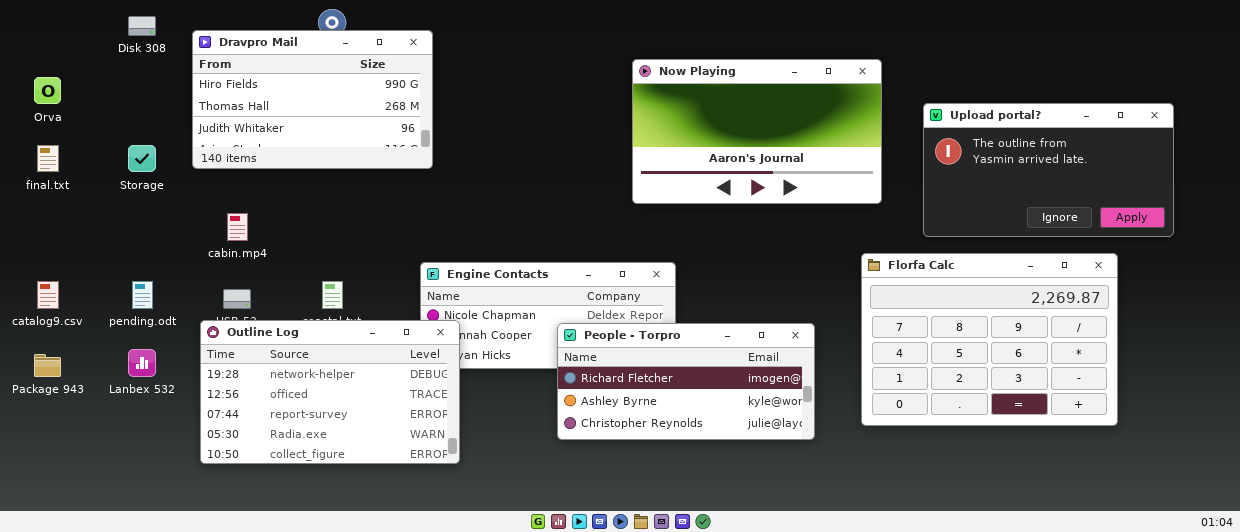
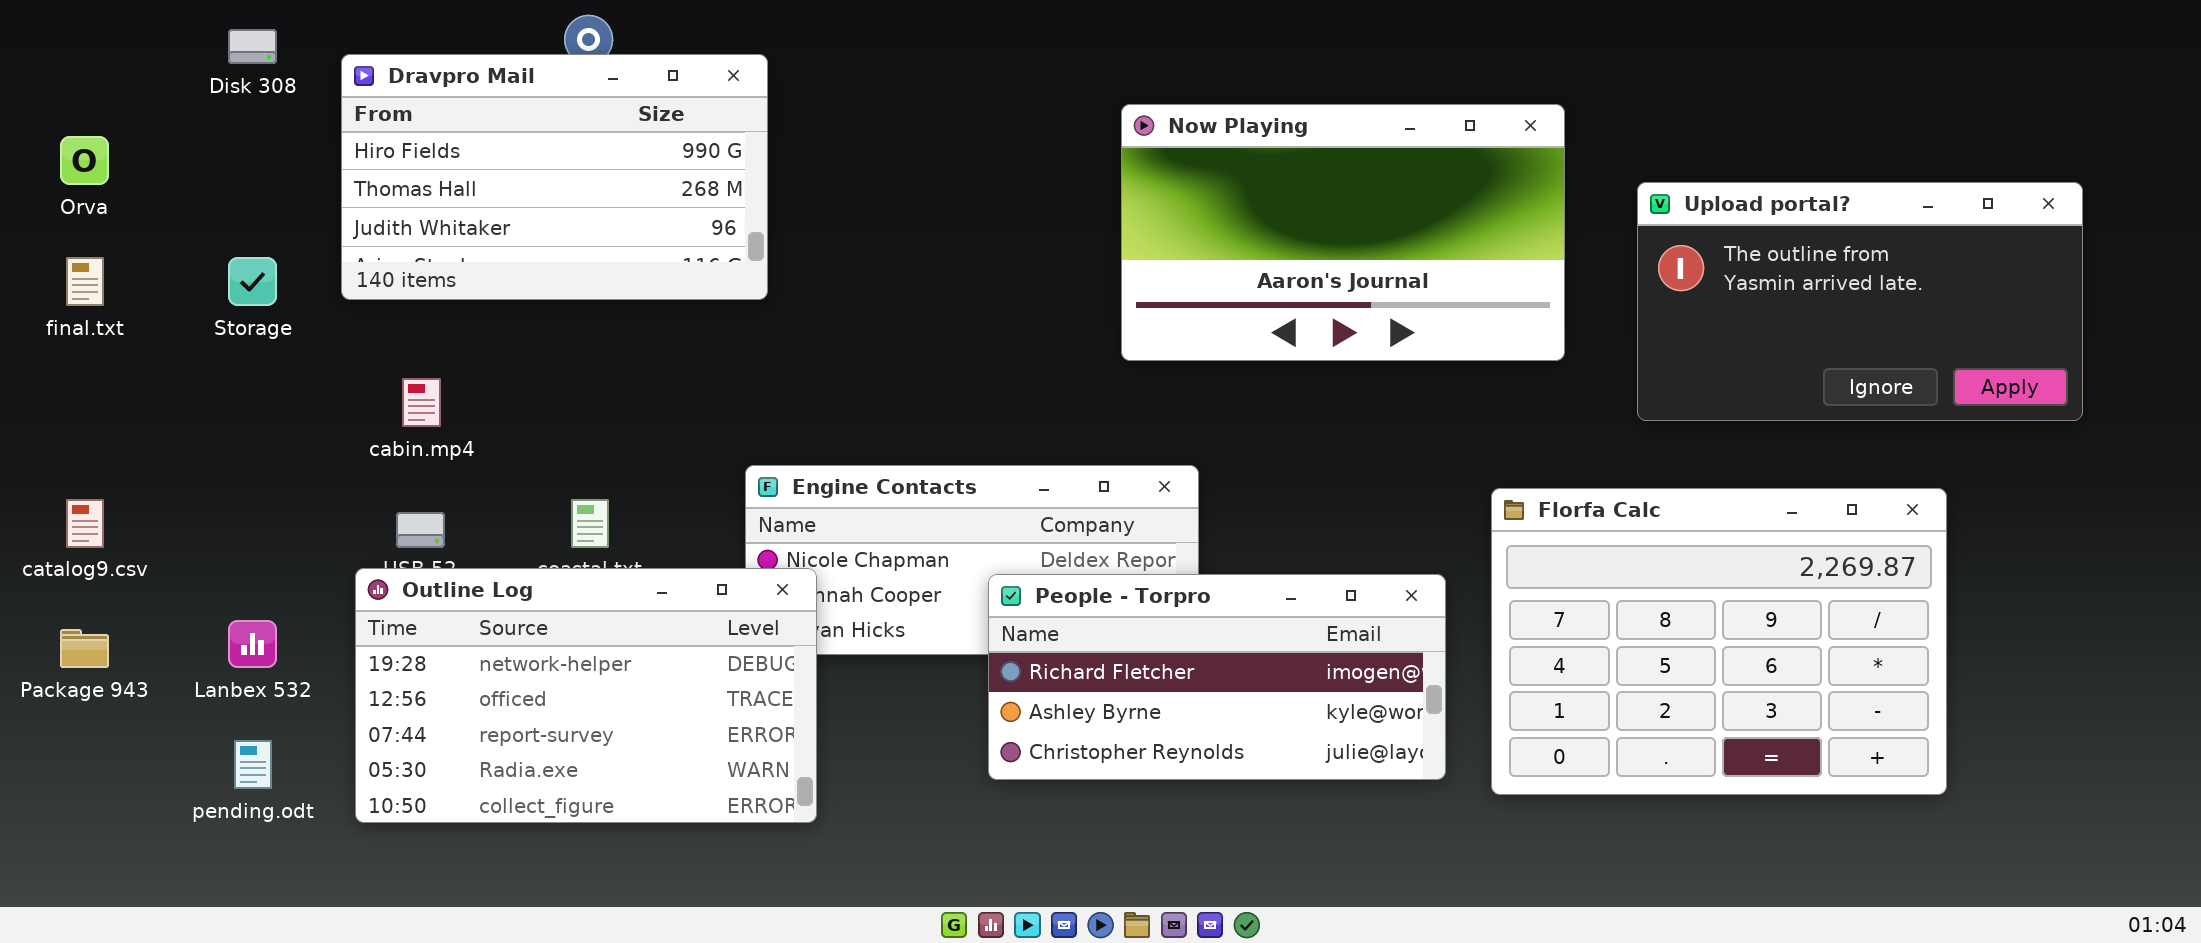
Florfa Calc: [861,253,1118,426] -> [1491,488,1947,795], moved
pending.odt: [132,281,153,309] -> [234,740,272,789], moved

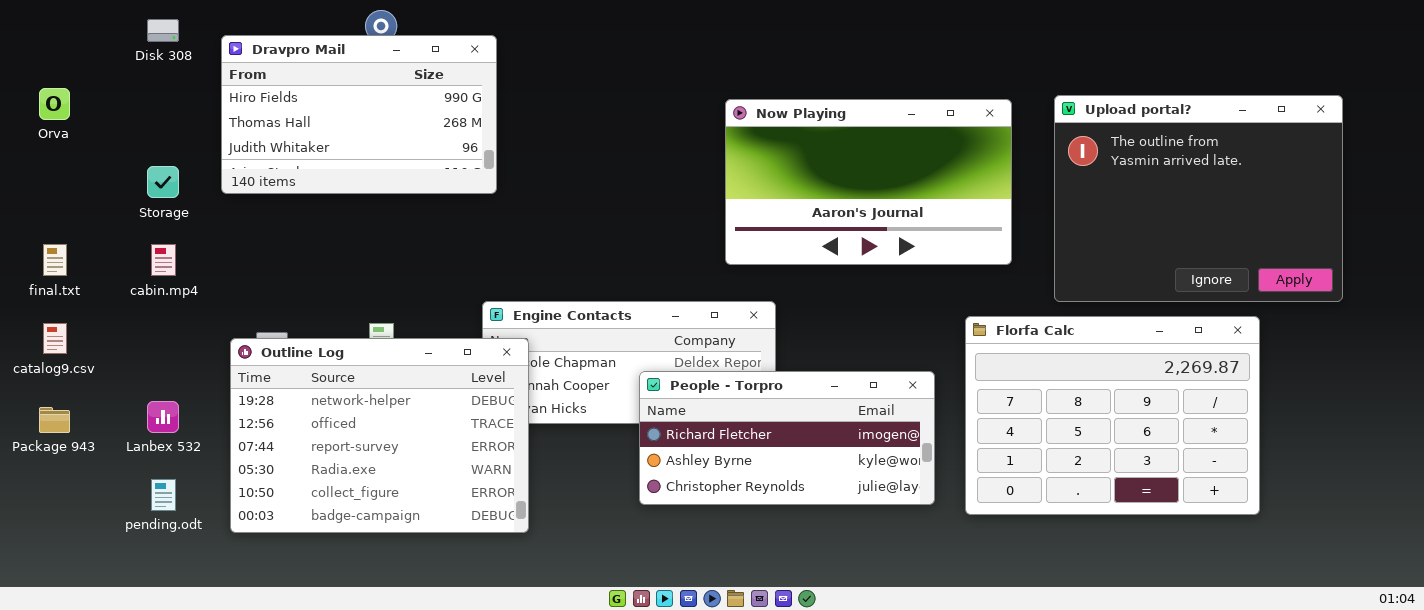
Now Playing: [1121,104,1565,361] -> [725,99,1012,265], moved
Upload portal?: [1637,182,2083,421] -> [1054,95,1343,302], moved, resized
final.txt: [66,257,104,306] -> [43,244,67,276], moved
cabin.mp4: [402,378,441,427] -> [151,244,176,276], moved
Outline Log: [355,568,817,823] -> [230,338,529,533], resized

